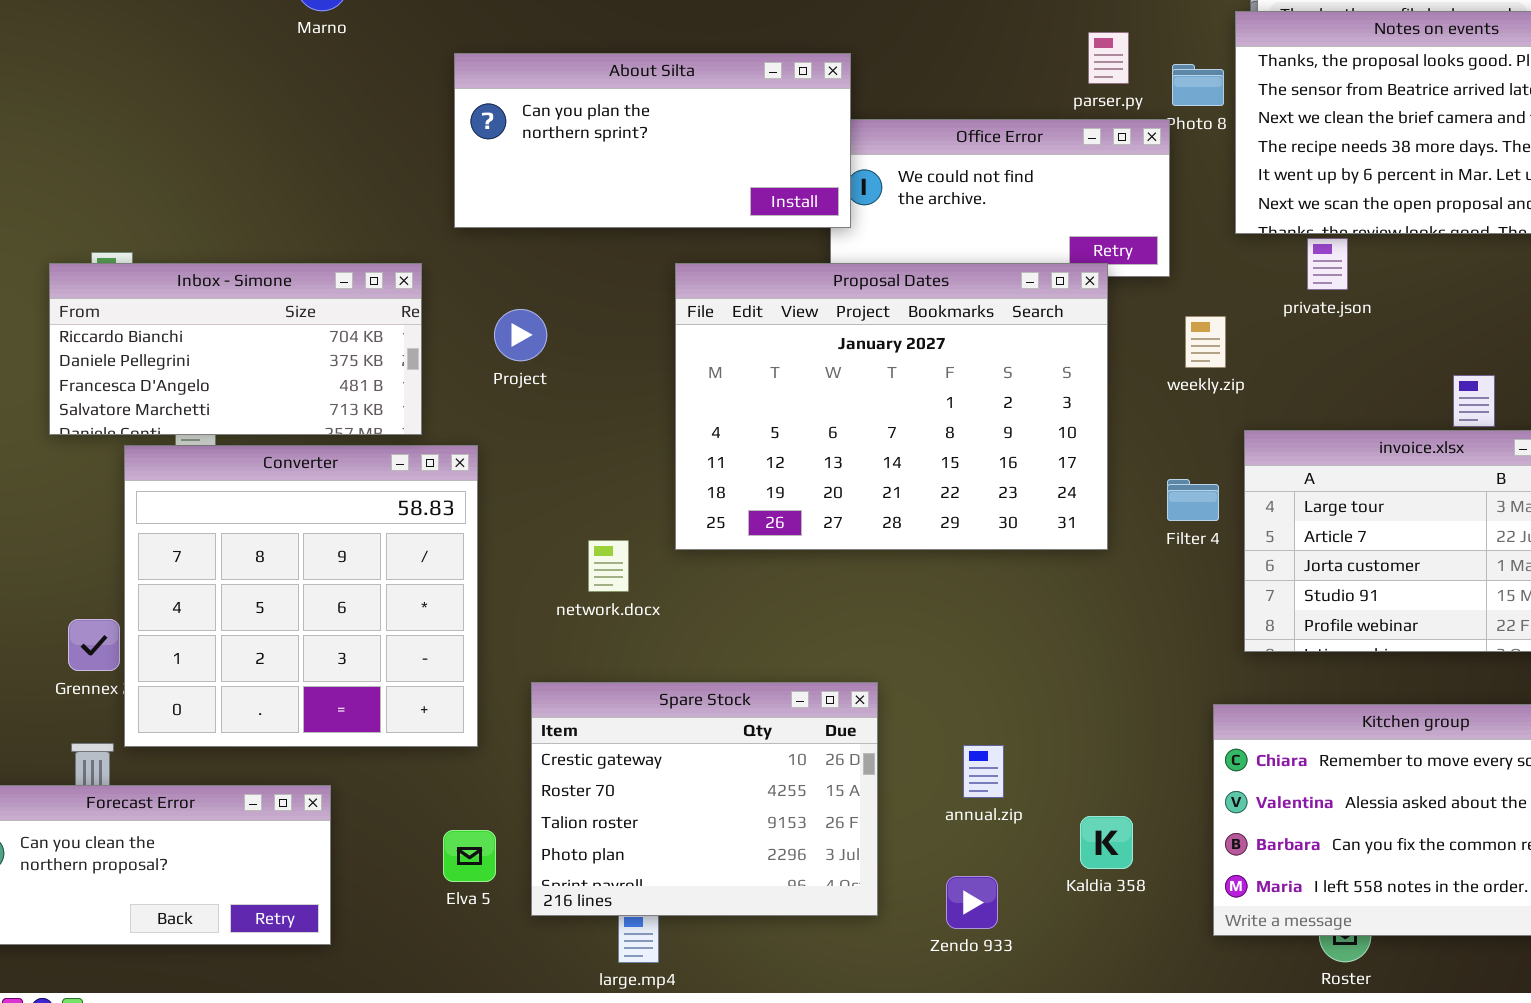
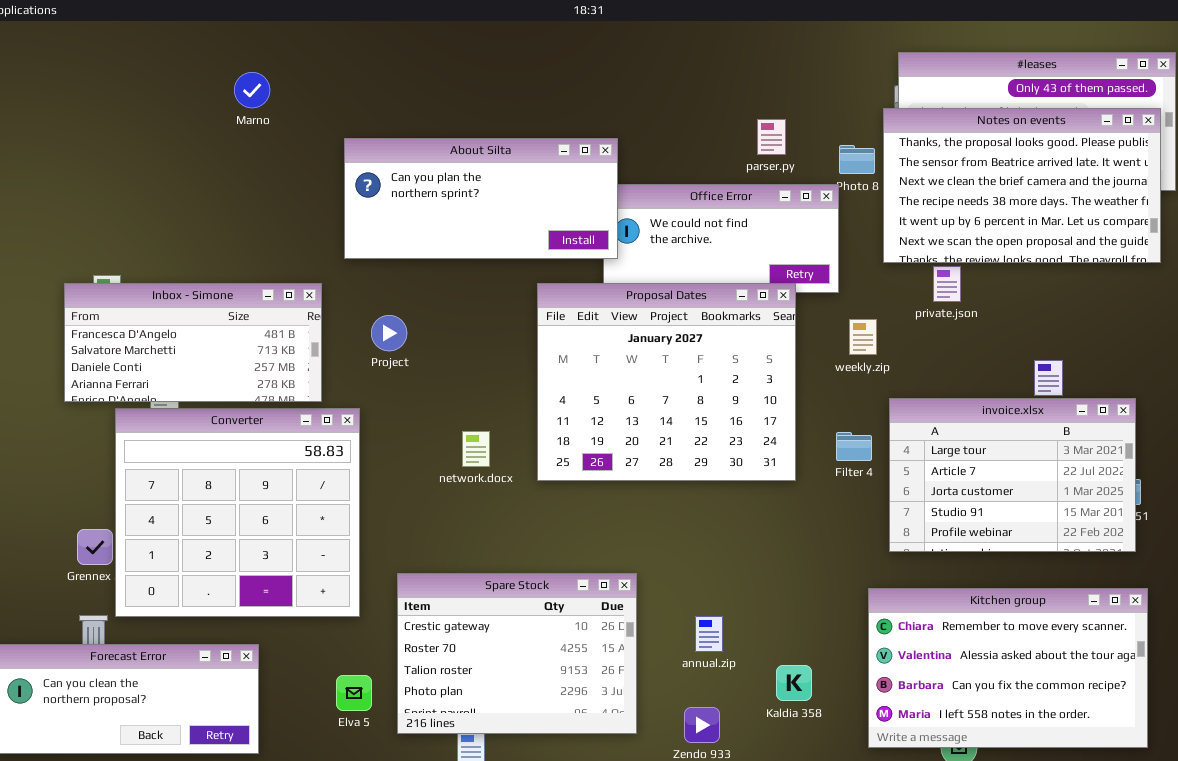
parser.py: [1088,32,1129,84] -> [757,119,786,155], moved
Inbox - Simone: [49,263,422,435] -> [64,283,322,402], scrolled down 2 rows
Proposal Dates: [675,263,1108,550] -> [537,283,796,481], resized
network.docx: [588,540,629,592] -> [462,431,490,467], moved

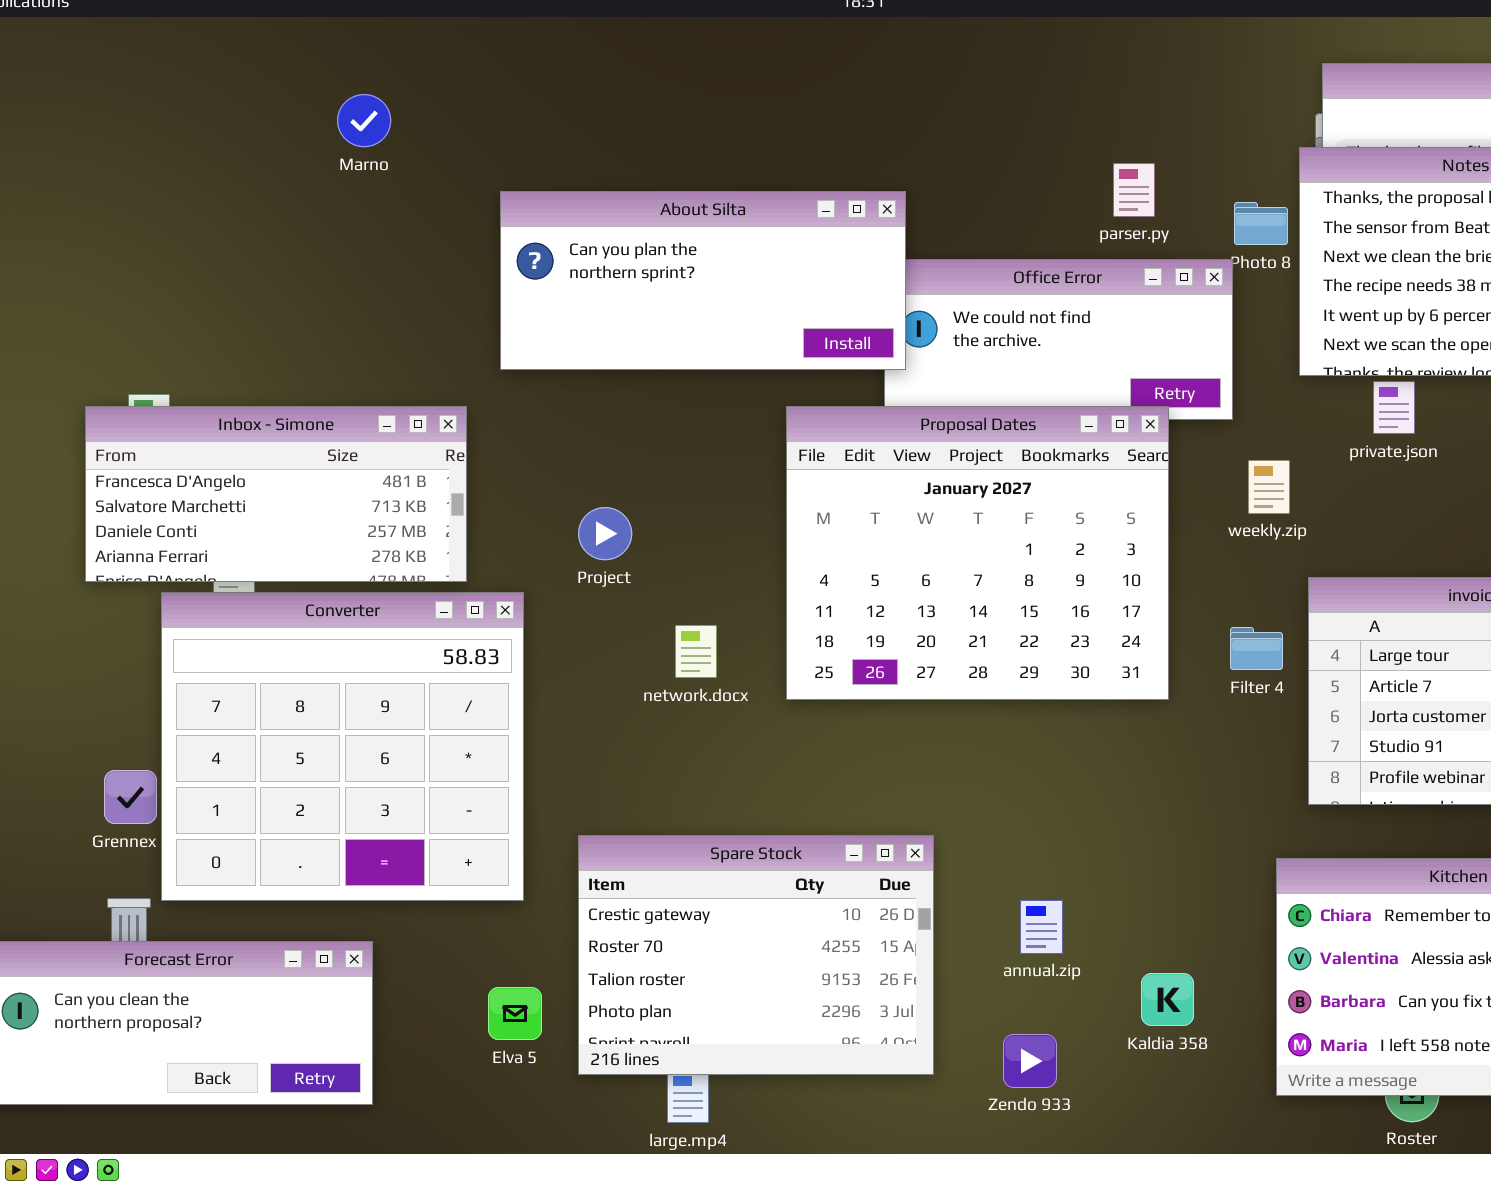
Project: [371,315,407,351] -> [578,507,632,560], moved

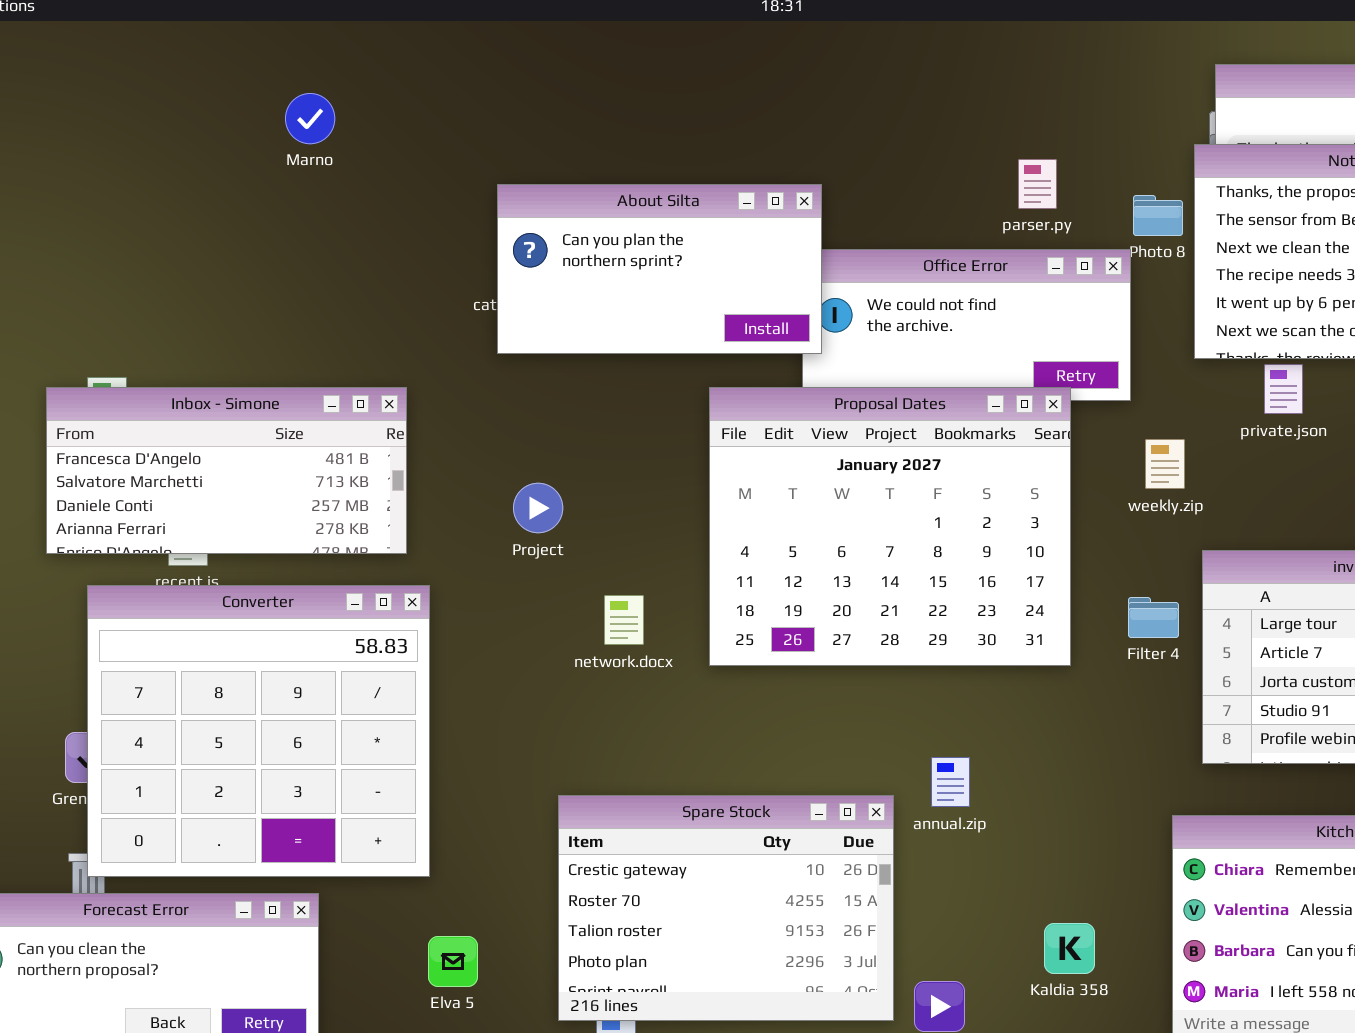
About Silta: [500,191,906,370] -> [497,184,822,354], resized
Converter: [161,592,524,901] -> [87,585,430,877], moved
Spare Stock: [578,835,934,1075] -> [558,795,894,1021], moved
annual.zip: [1020,900,1063,954] -> [931,757,970,807], moved

